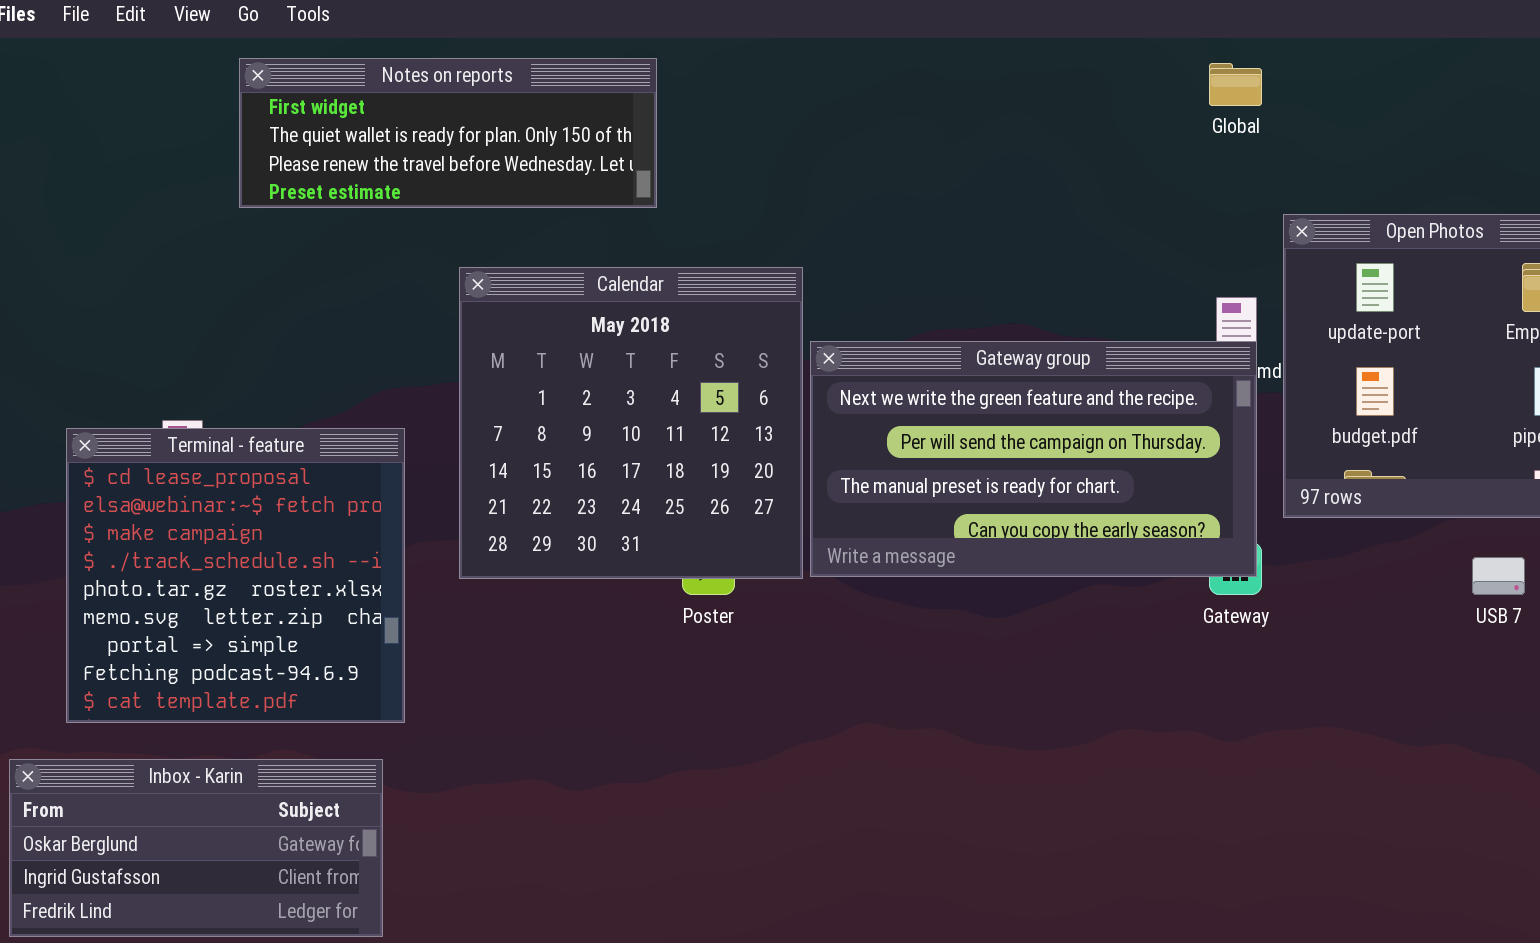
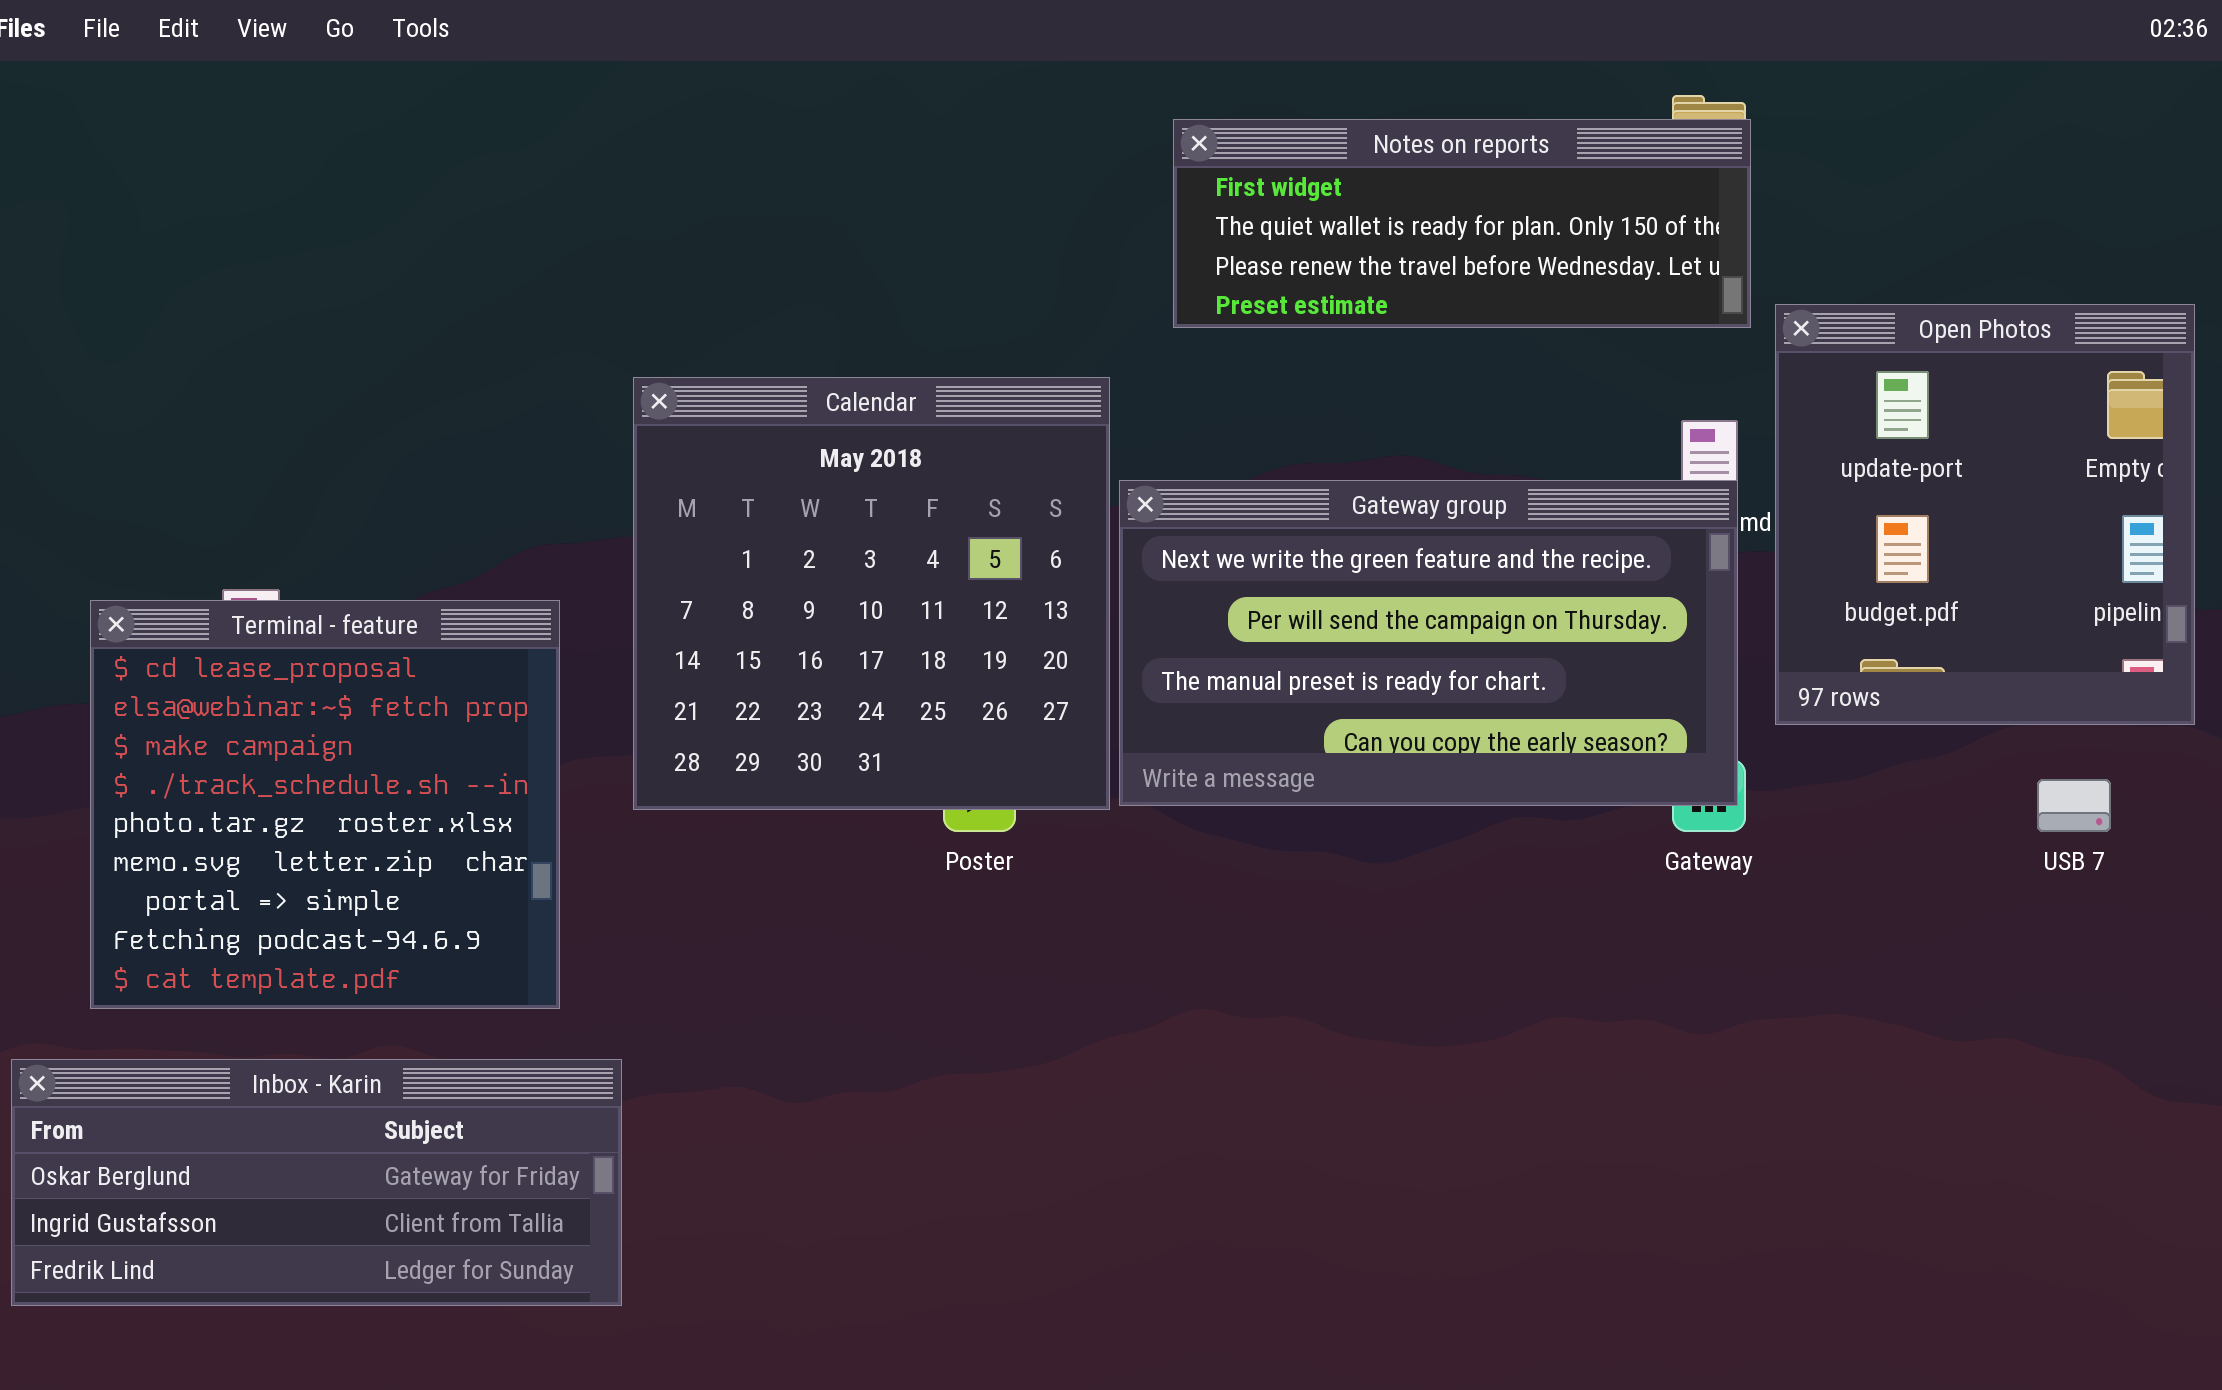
Notes on reports: [239,58,657,208] -> [1173,119,1751,328], moved
Inbox - Karin: [9,759,383,937] -> [11,1059,622,1306], resized

